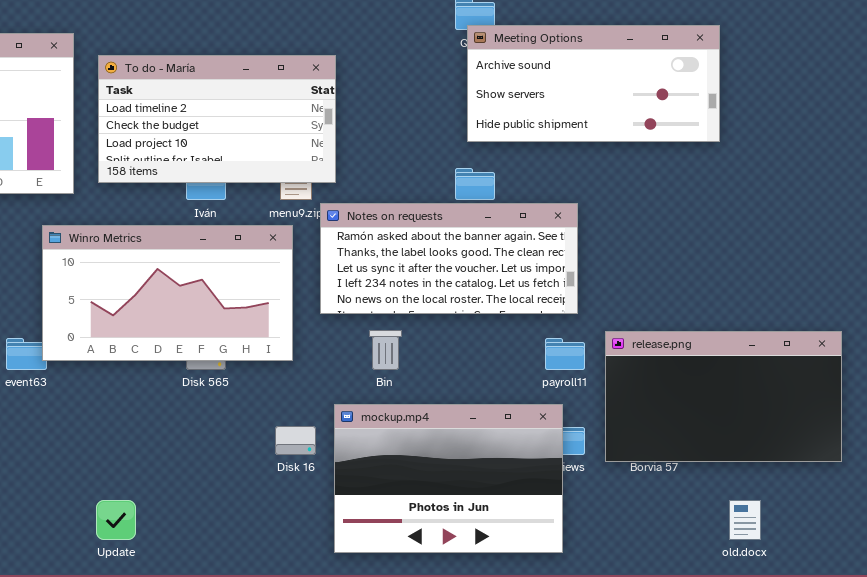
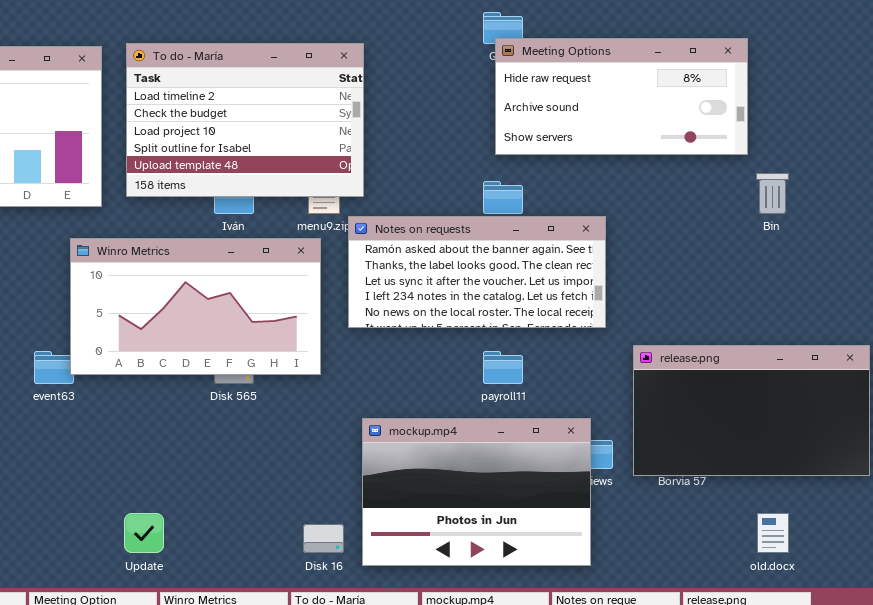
Meeting Options: [467,25,720,142] -> [495,38,748,155], scrolled up 1 row
To do - María: [98,55,336,183] -> [126,43,364,197], resized
Bin: [369,330,402,370] -> [756,173,789,214], moved
payroll11: [545,338,585,370] -> [483,351,523,384], moved
Disk 16: [275,426,316,455] -> [303,524,344,553], moved

